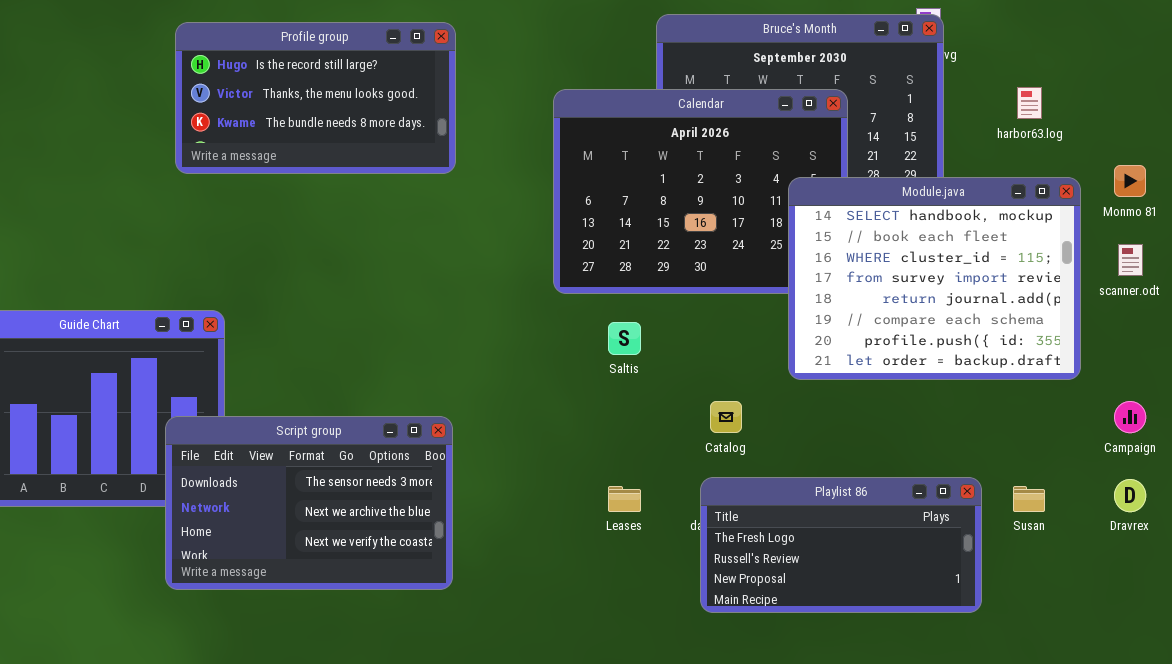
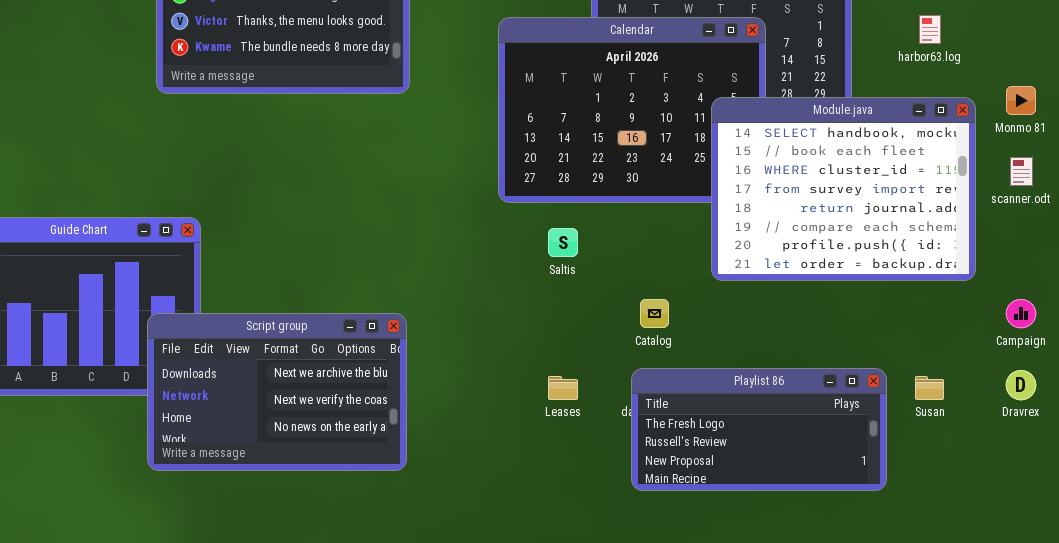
Script group: [165,416,453,590] -> [147,313,407,471], scrolled down 1 row

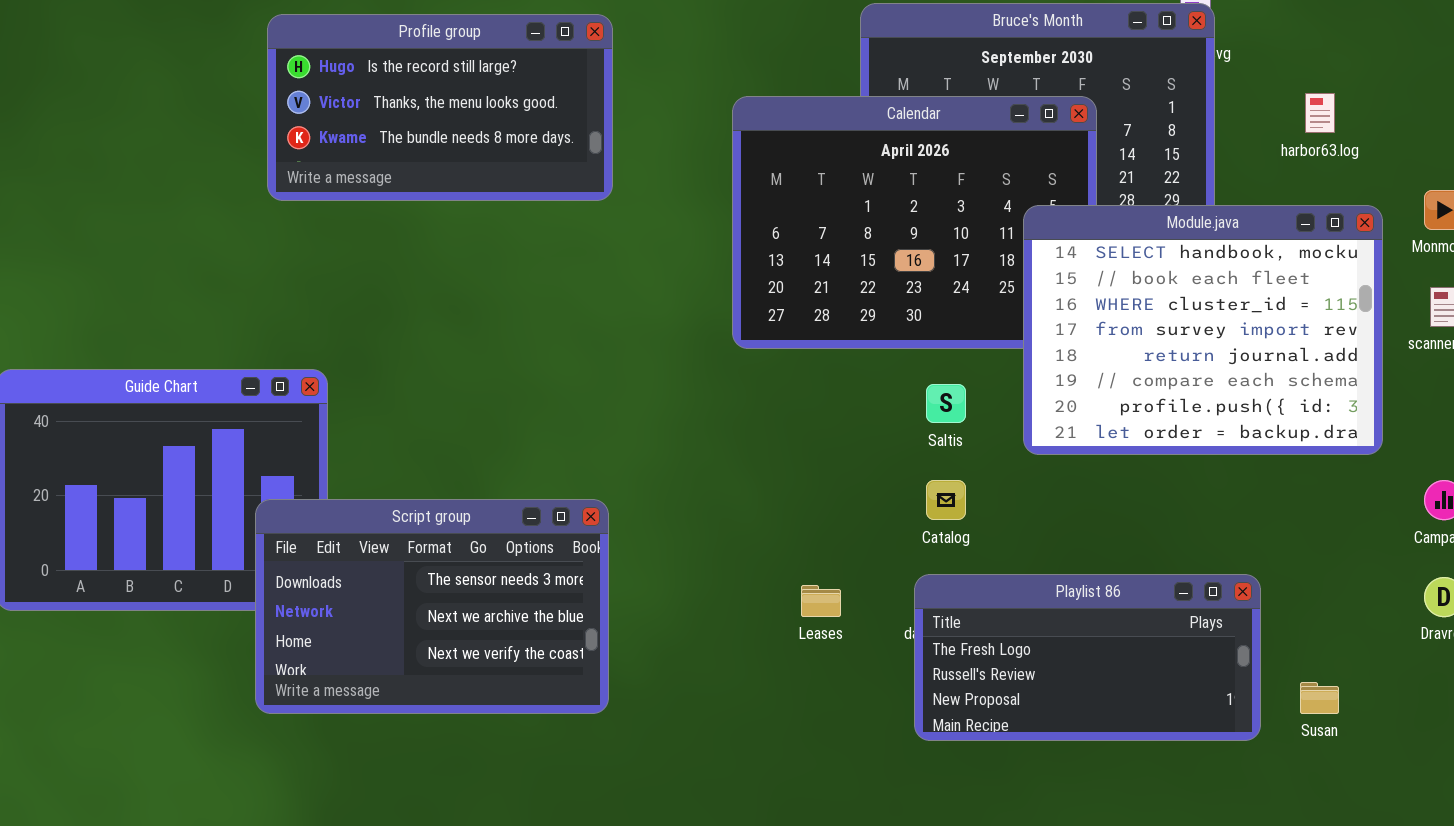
Saltis: [548,228,578,257] -> [926,384,966,423], moved
Script group: [147,313,407,471] -> [255,499,609,714], scrolled up 1 row
Susan: [915,376,944,400] -> [1300,682,1339,714], moved

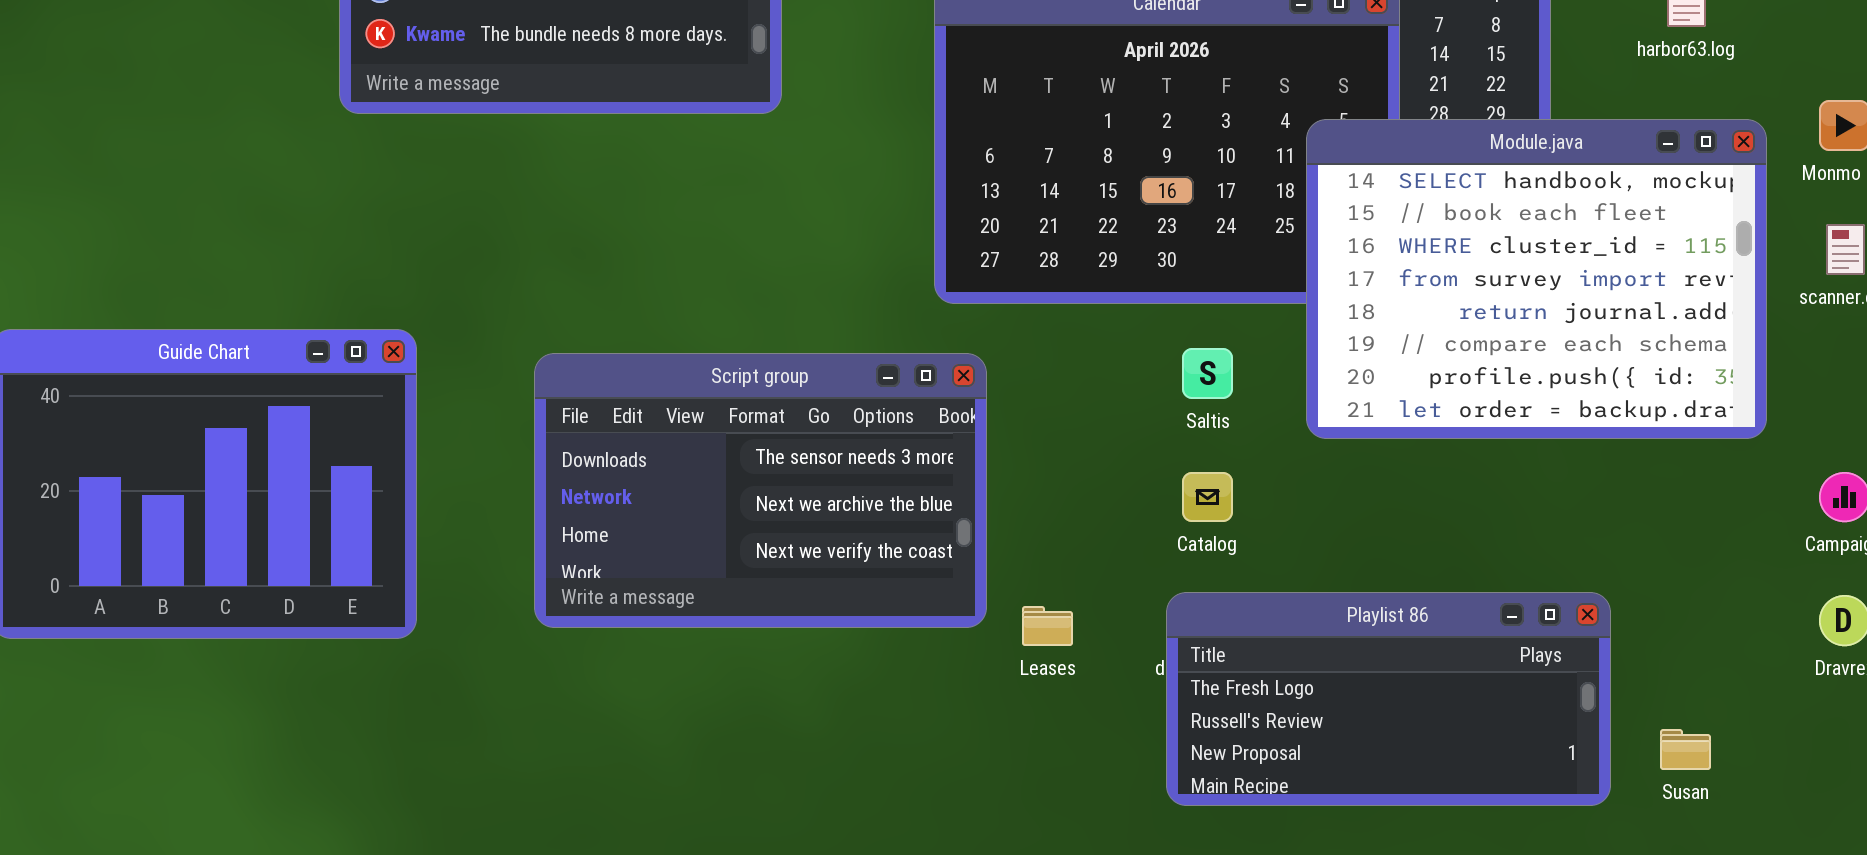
Script group: [255,499,609,714] -> [534,353,987,628], moved

